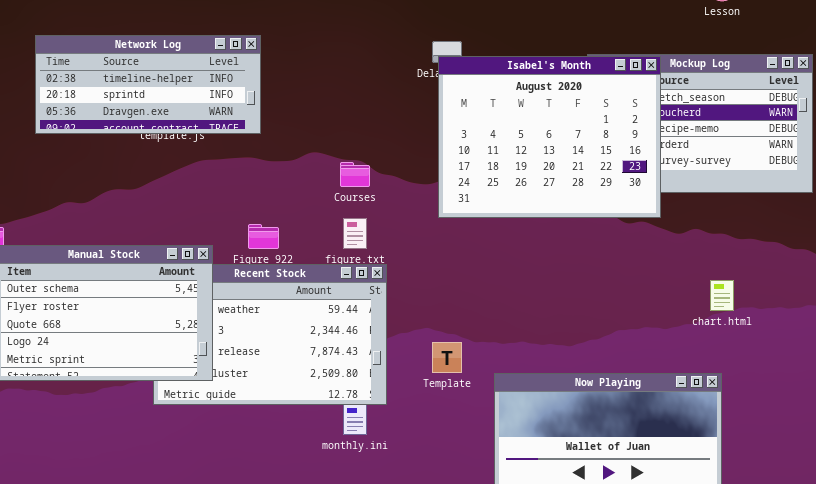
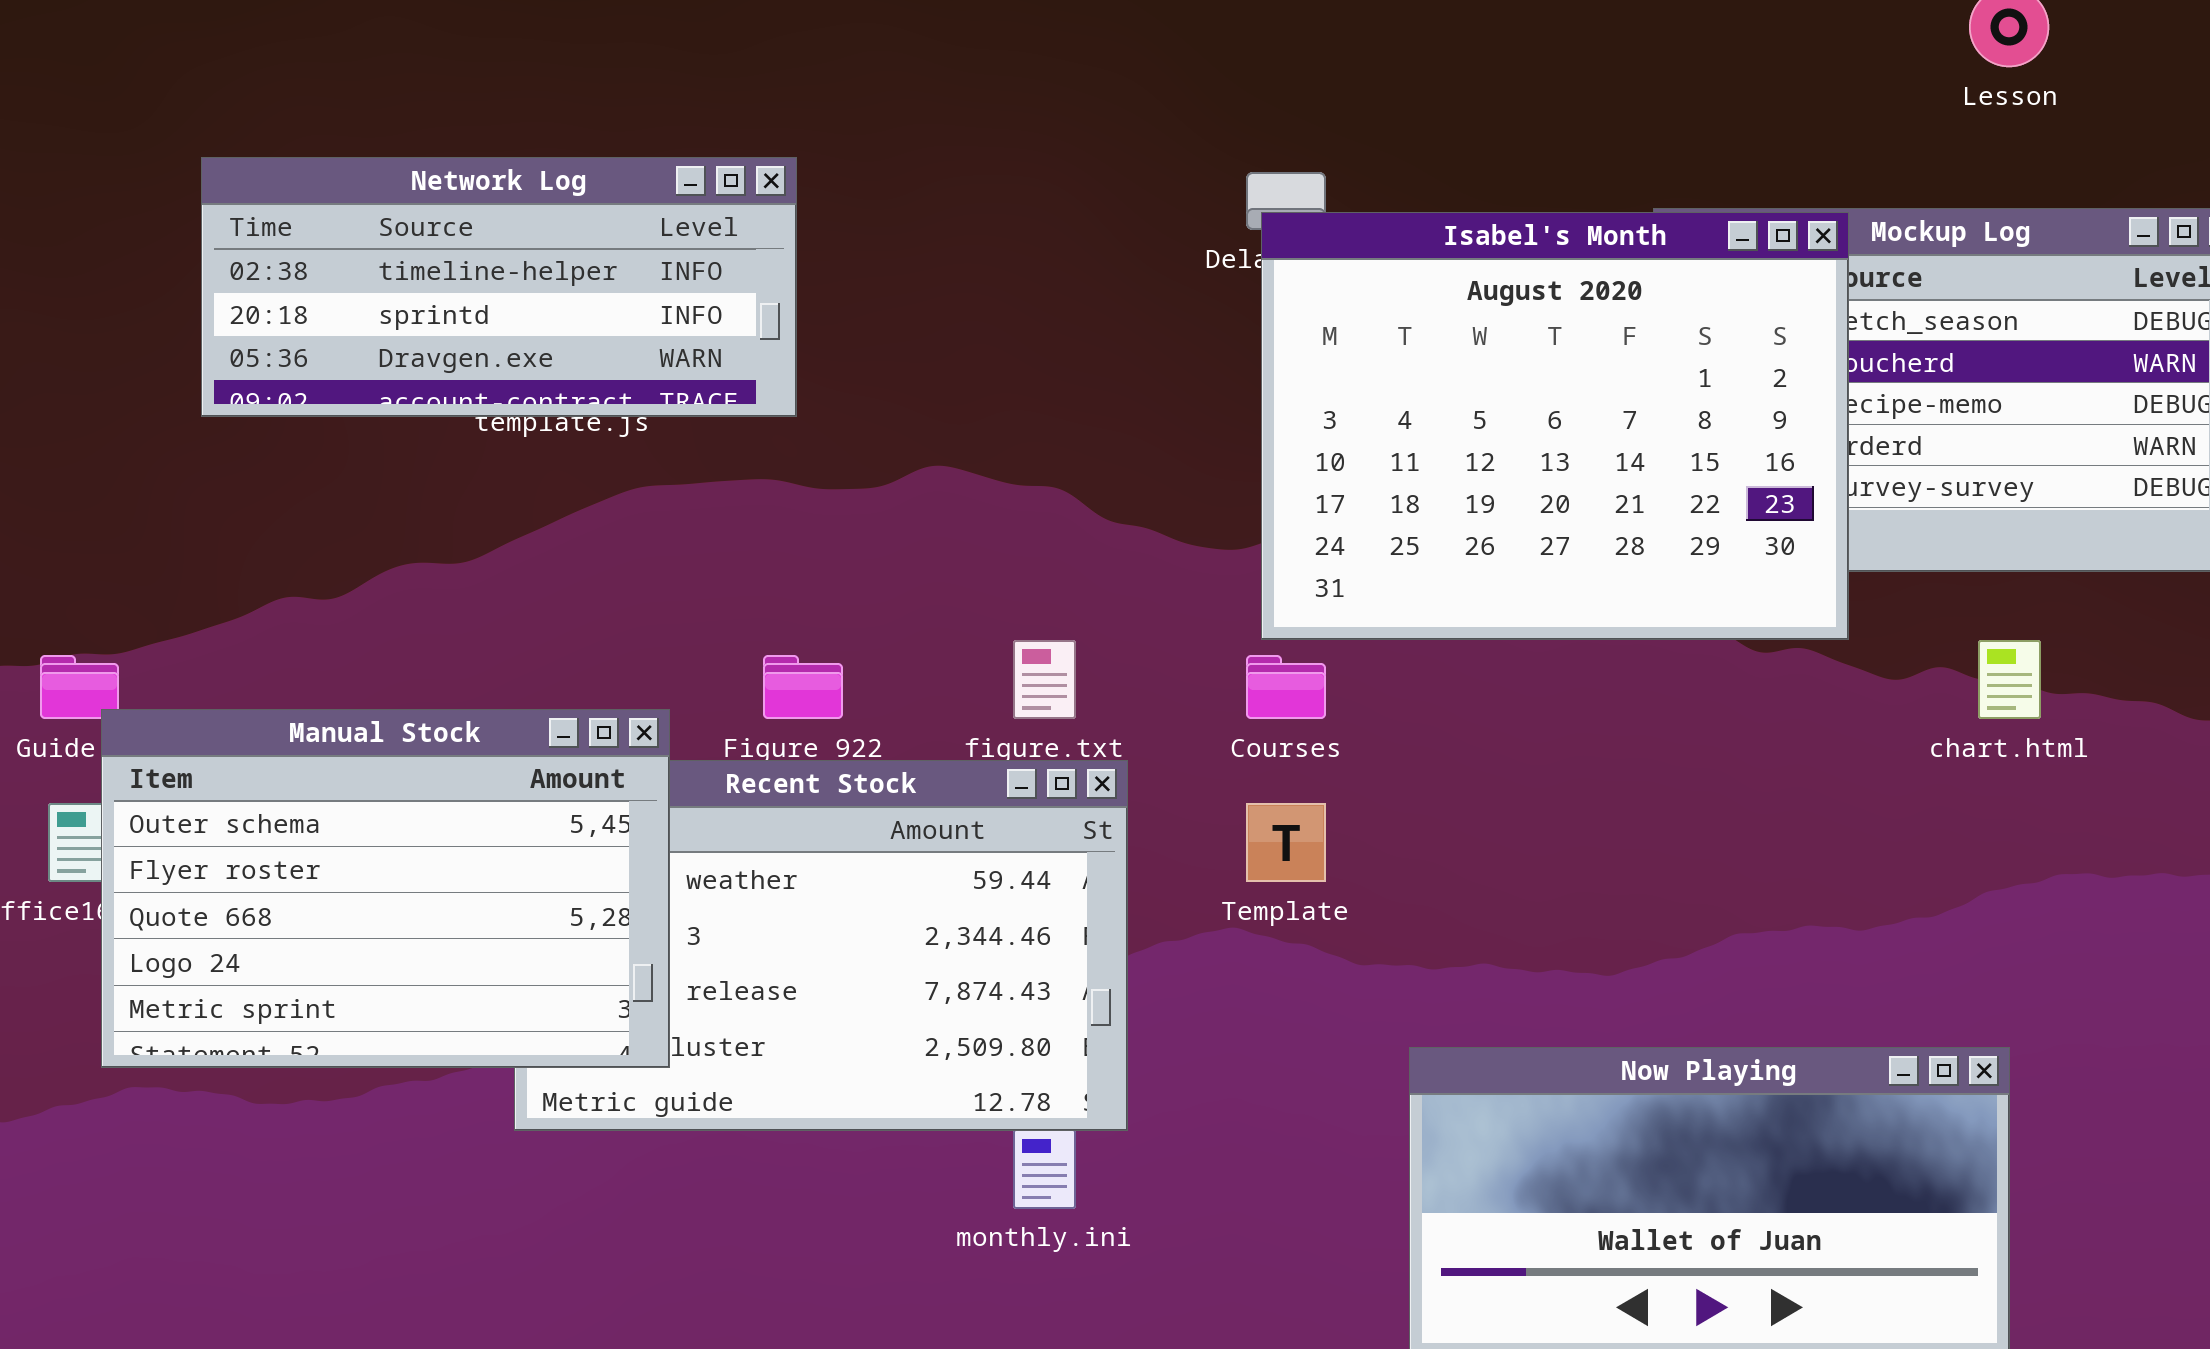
Courses: [340,162,370,187] -> [1246,655,1326,719], moved
chart.html: [710,280,734,311] -> [1978,640,2041,719], moved
Template: [432,342,462,373] -> [1246,803,1326,882], moved

